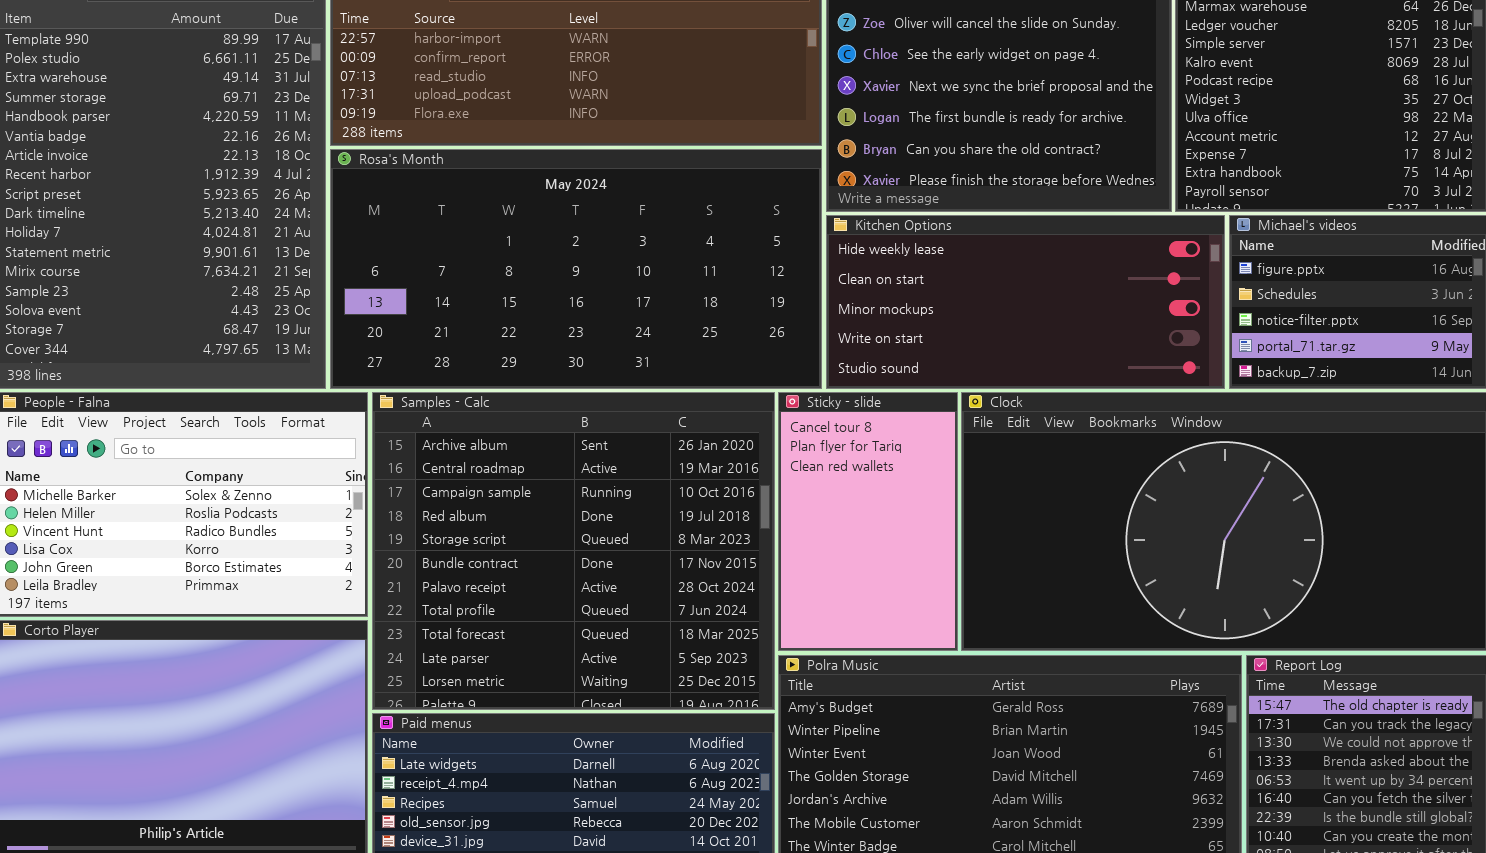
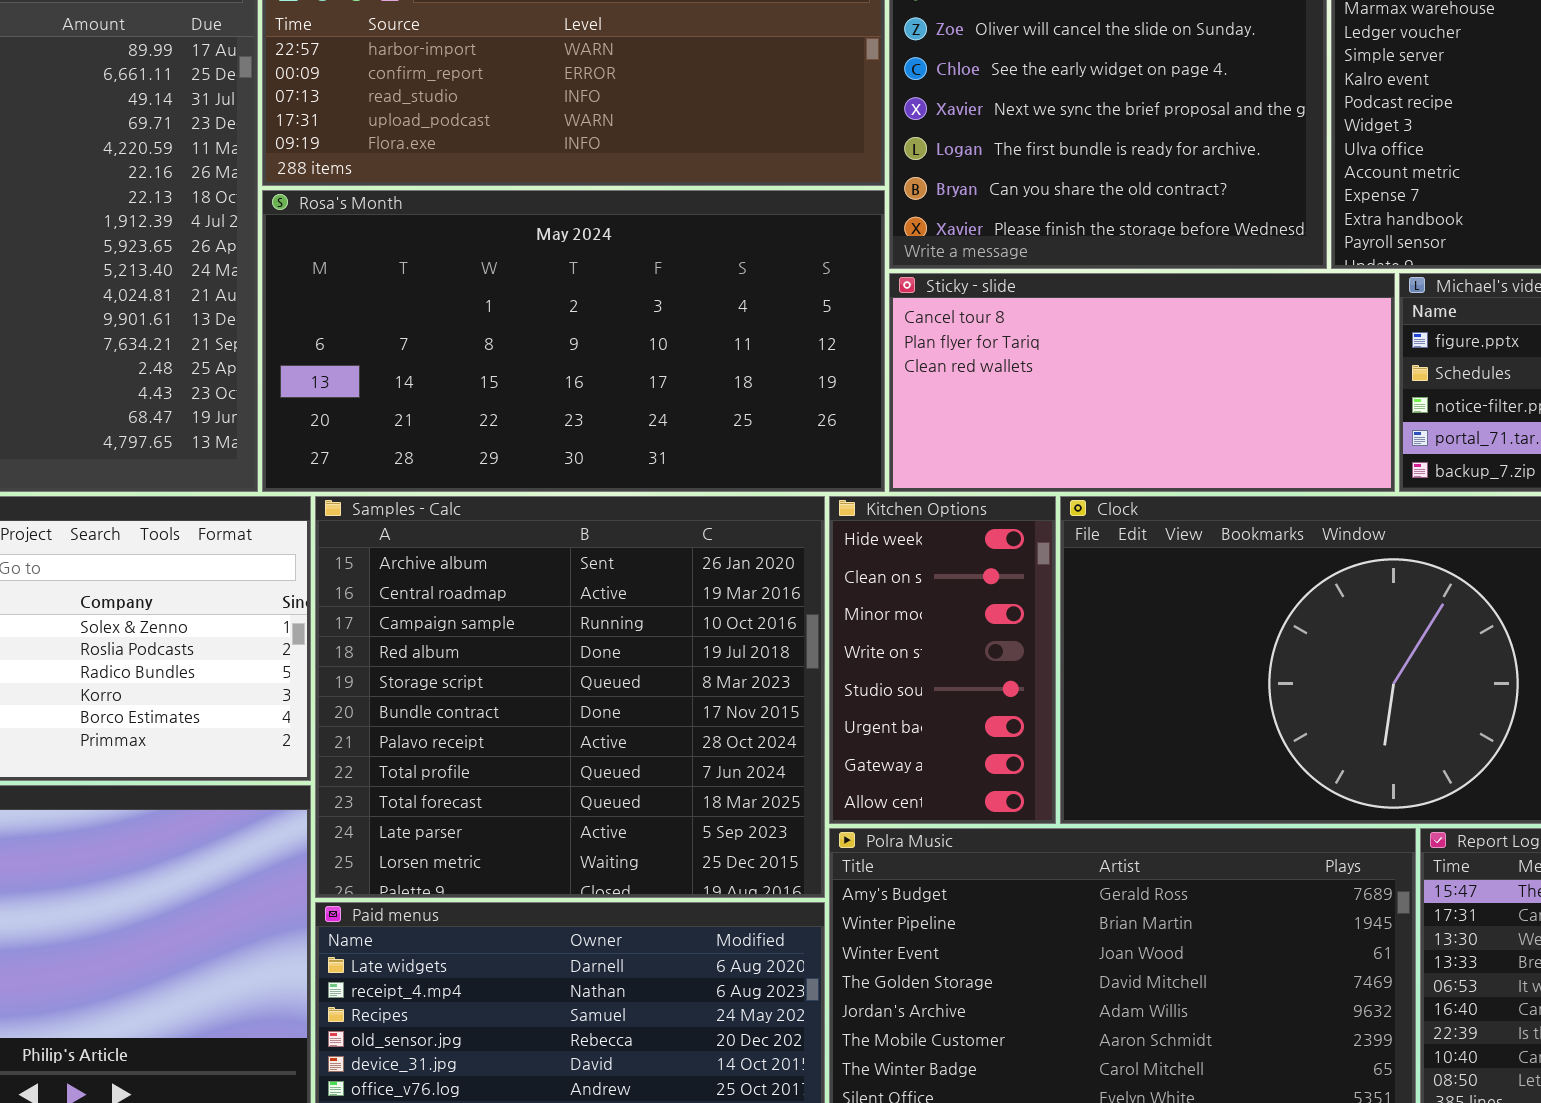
Kitchen Options: [826,215,1225,389] -> [829,496,1056,824], moved, resized
Sticky - slide: [778,392,958,651] -> [889,273,1395,492], moved, resized

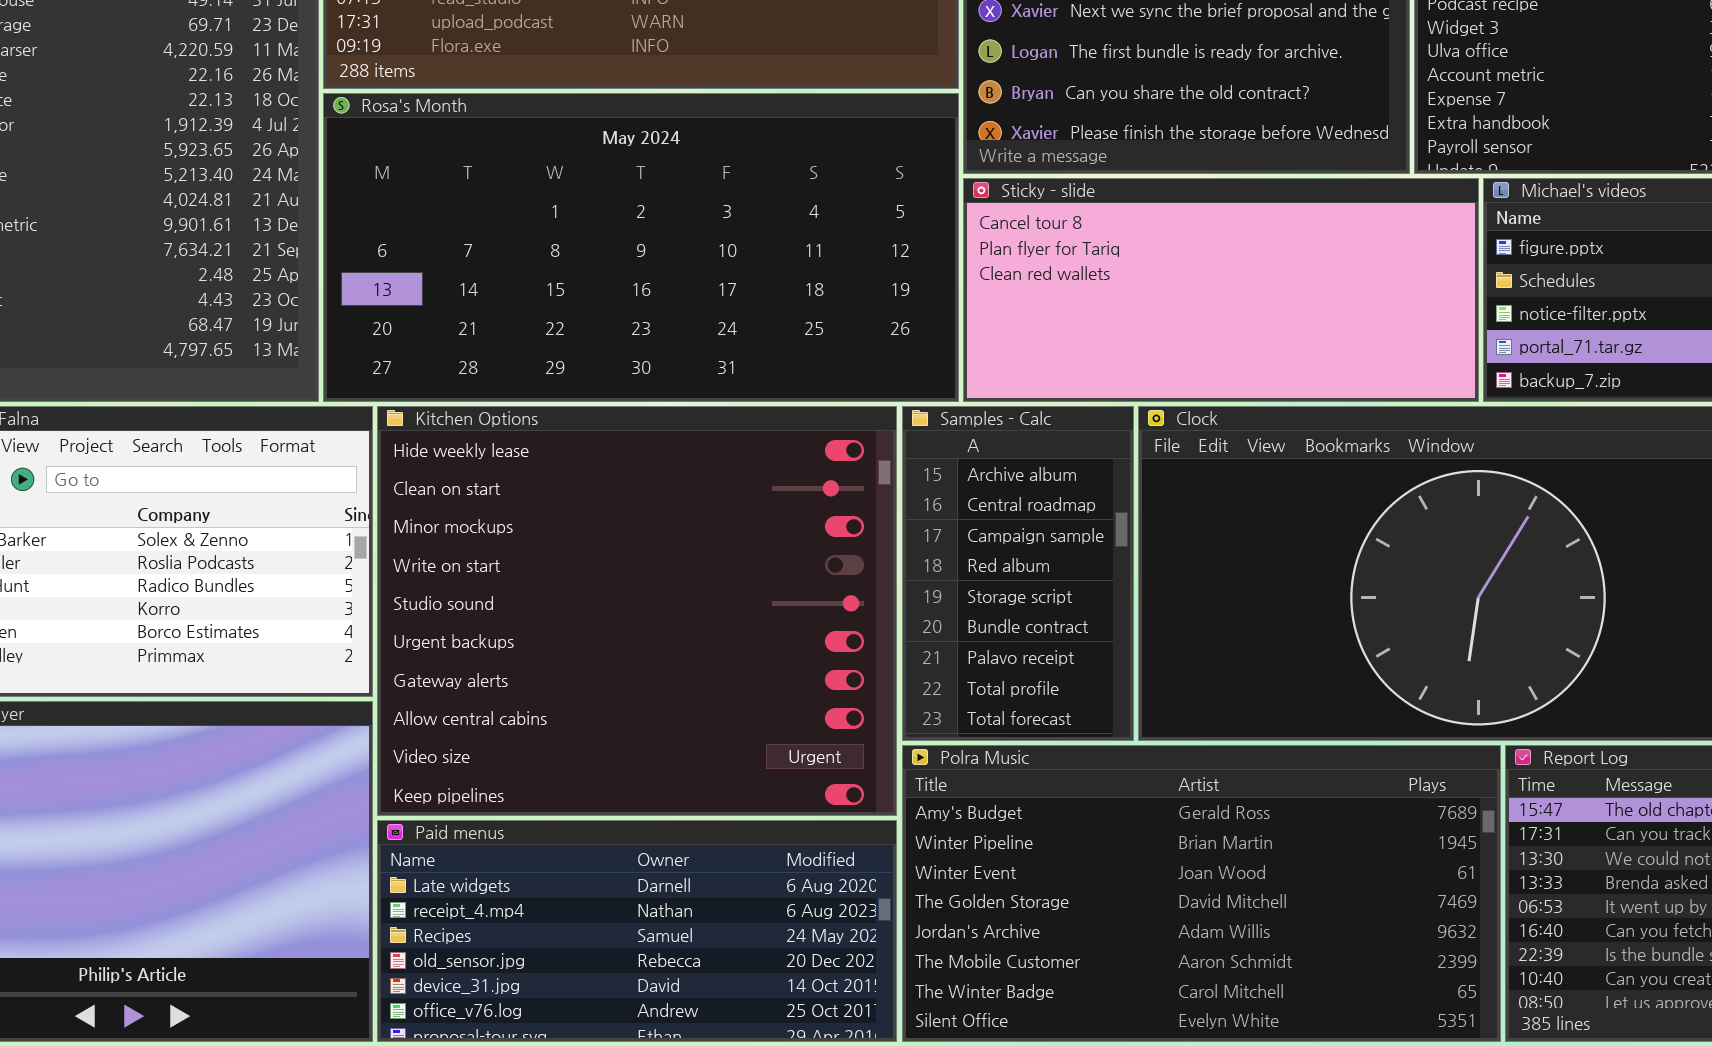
Samples - Calc: [315,496,825,898] -> [902,406,1134,741], moved, resized
Kitchen Options: [829,496,1056,824] -> [377,406,897,816], moved, resized

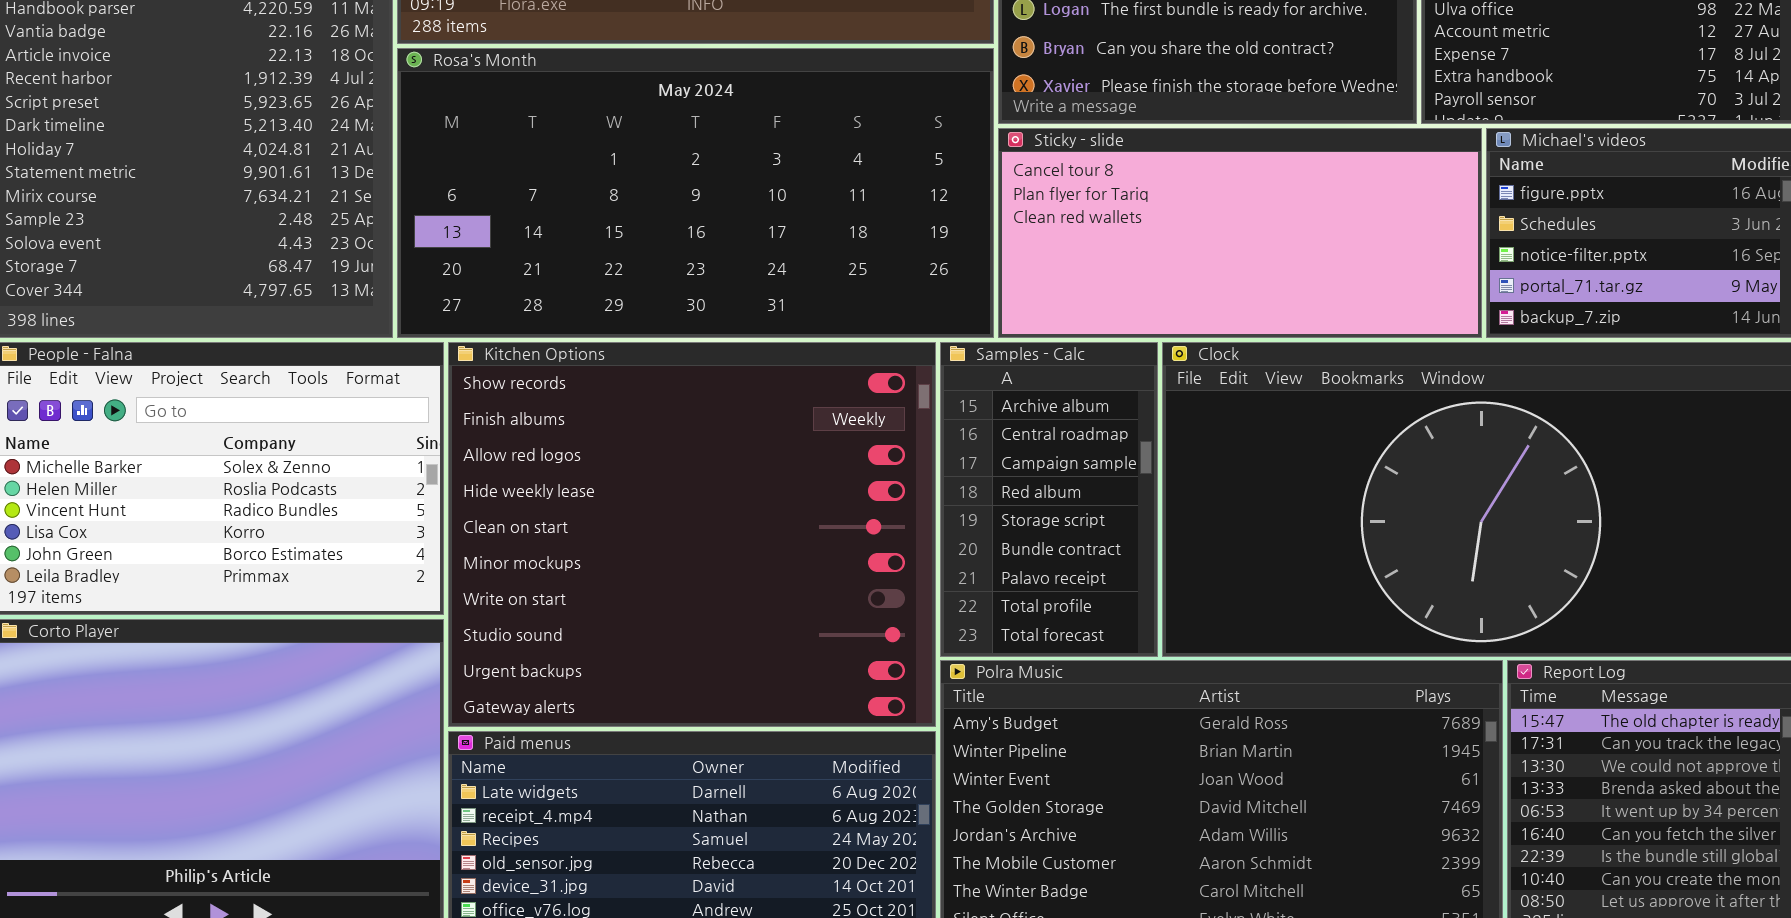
Kitchen Options: [377,406,897,816] -> [448,342,936,727], scrolled up 3 rows

